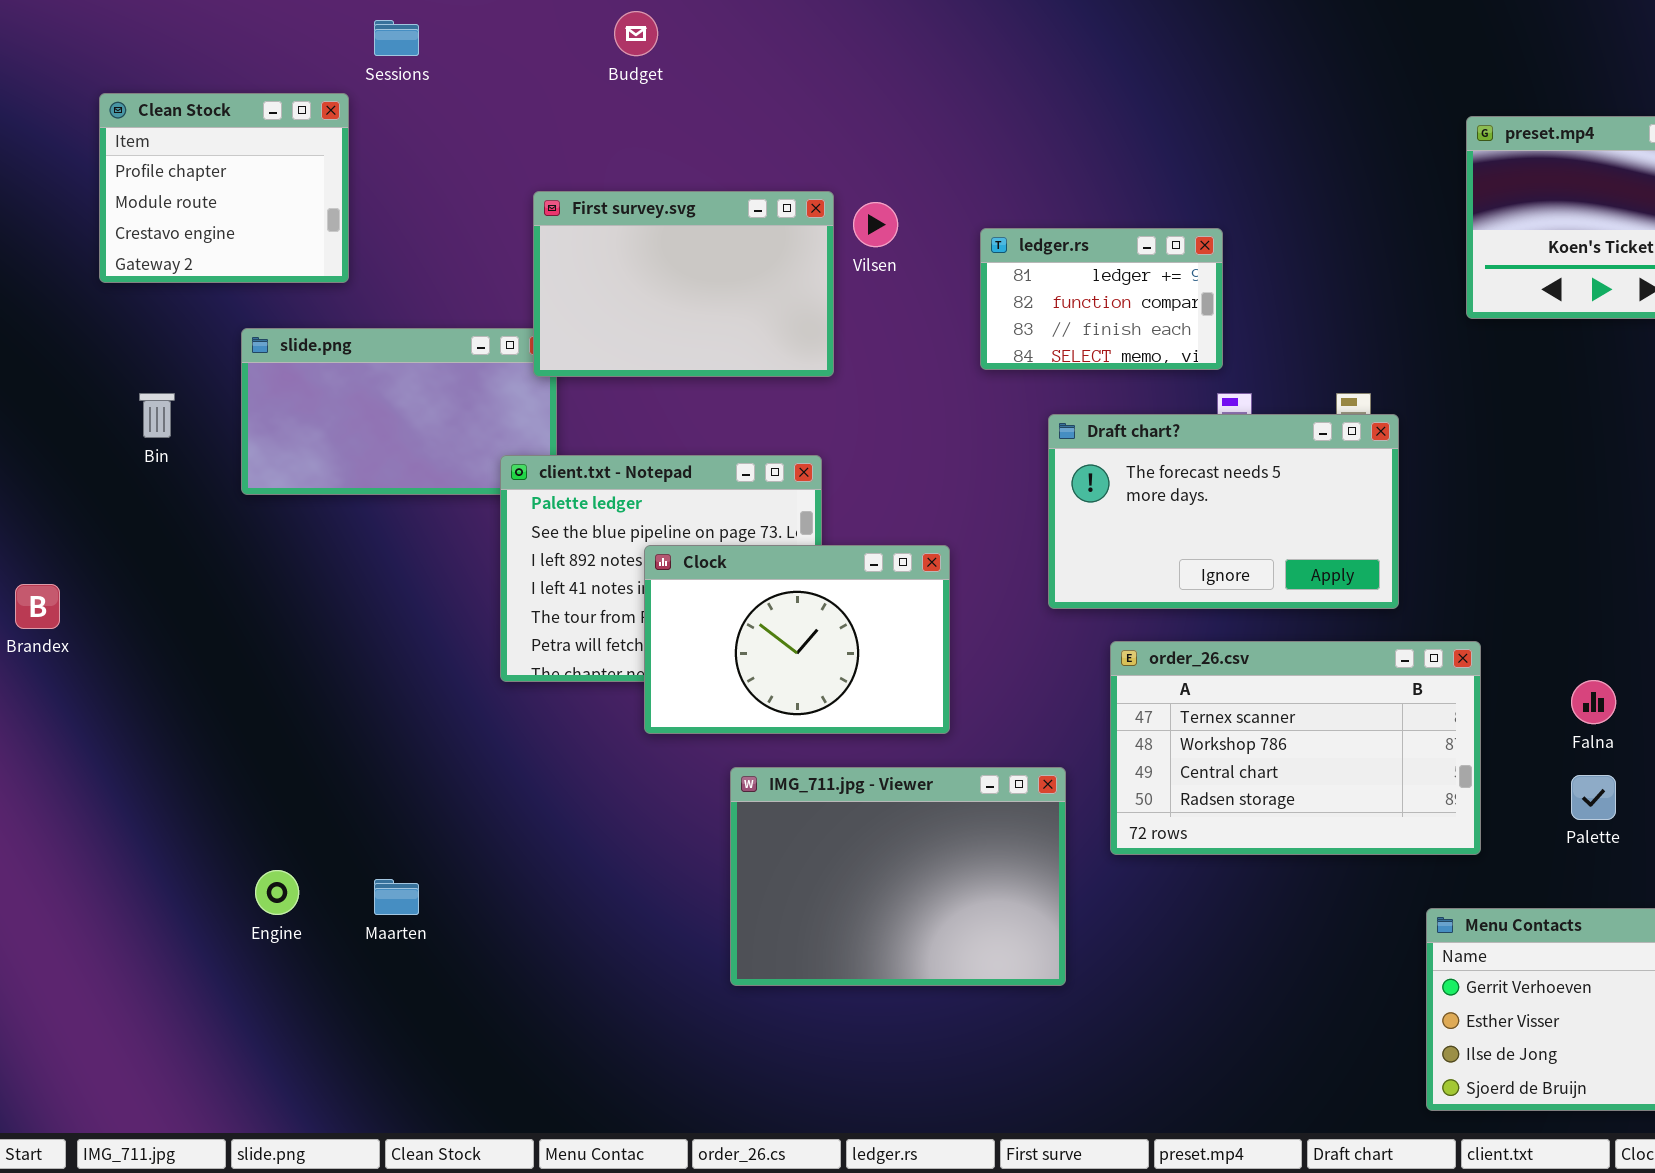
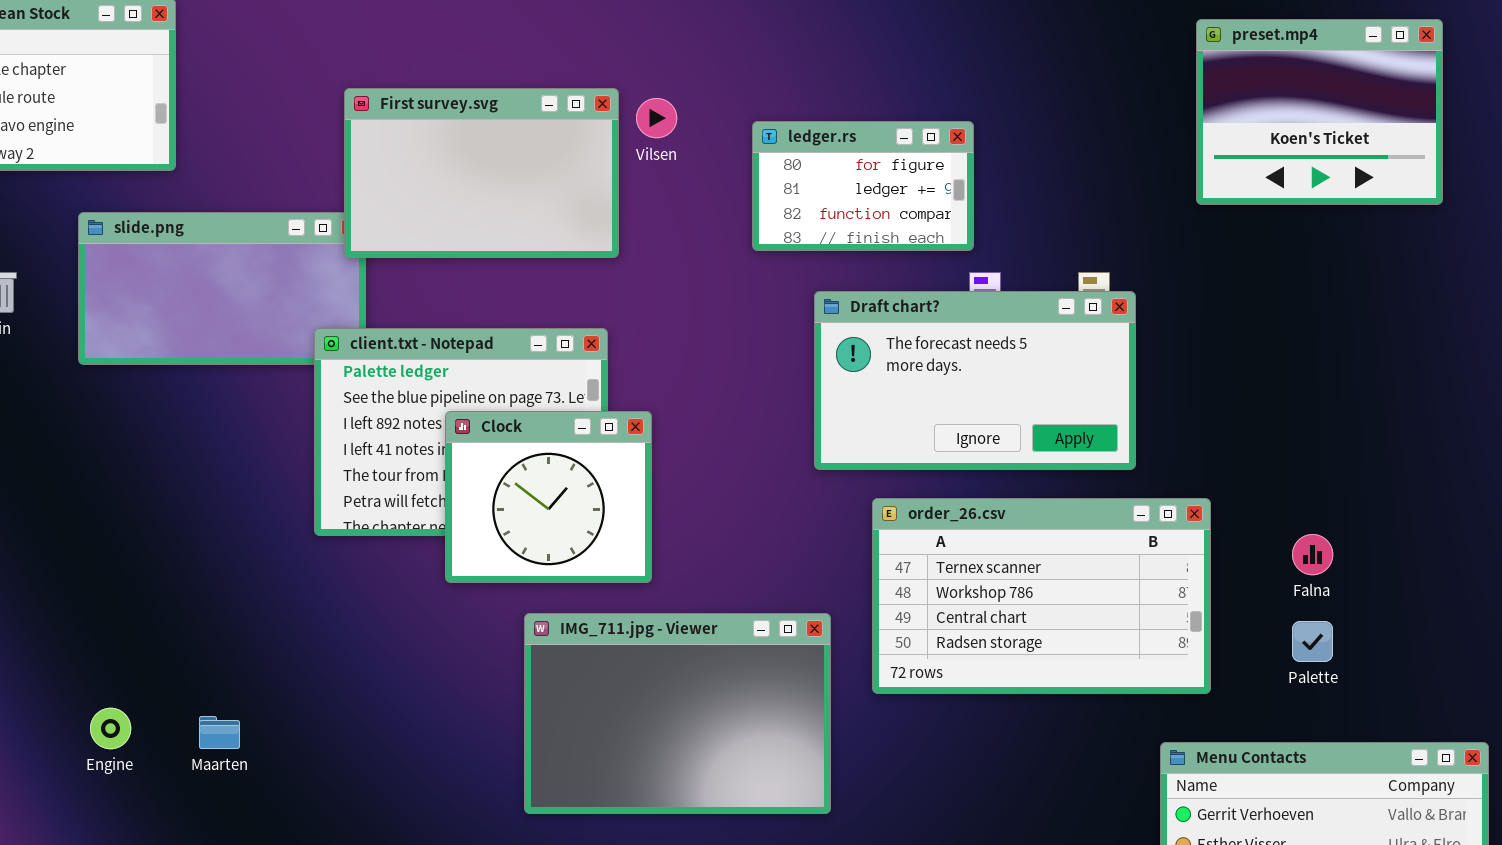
ledger.rs: [980,228,1223,370] -> [752,121,974,251], scrolled up 1 row
Clock: [644,545,950,734] -> [445,411,652,583], resized

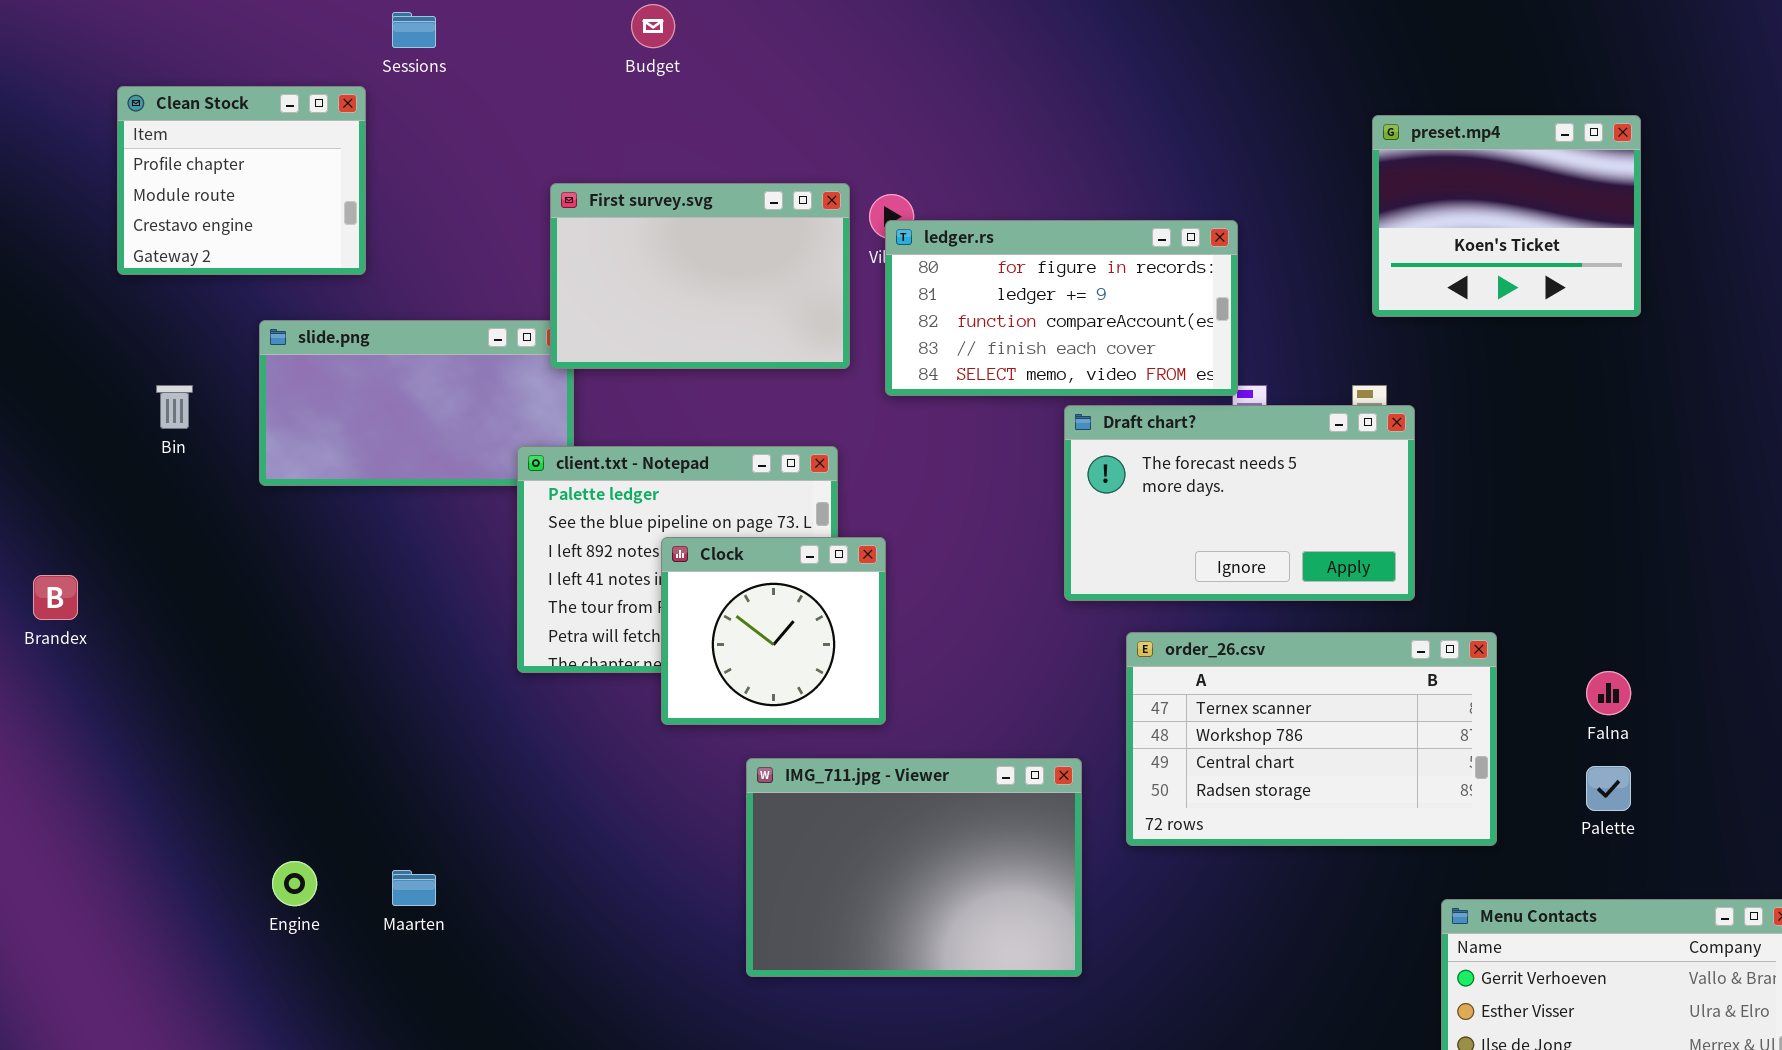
preset.mp4: [1196,19,1443,205] -> [1372,115,1641,317], moved
ledger.rs: [752,121,974,251] -> [885,220,1238,396], resized

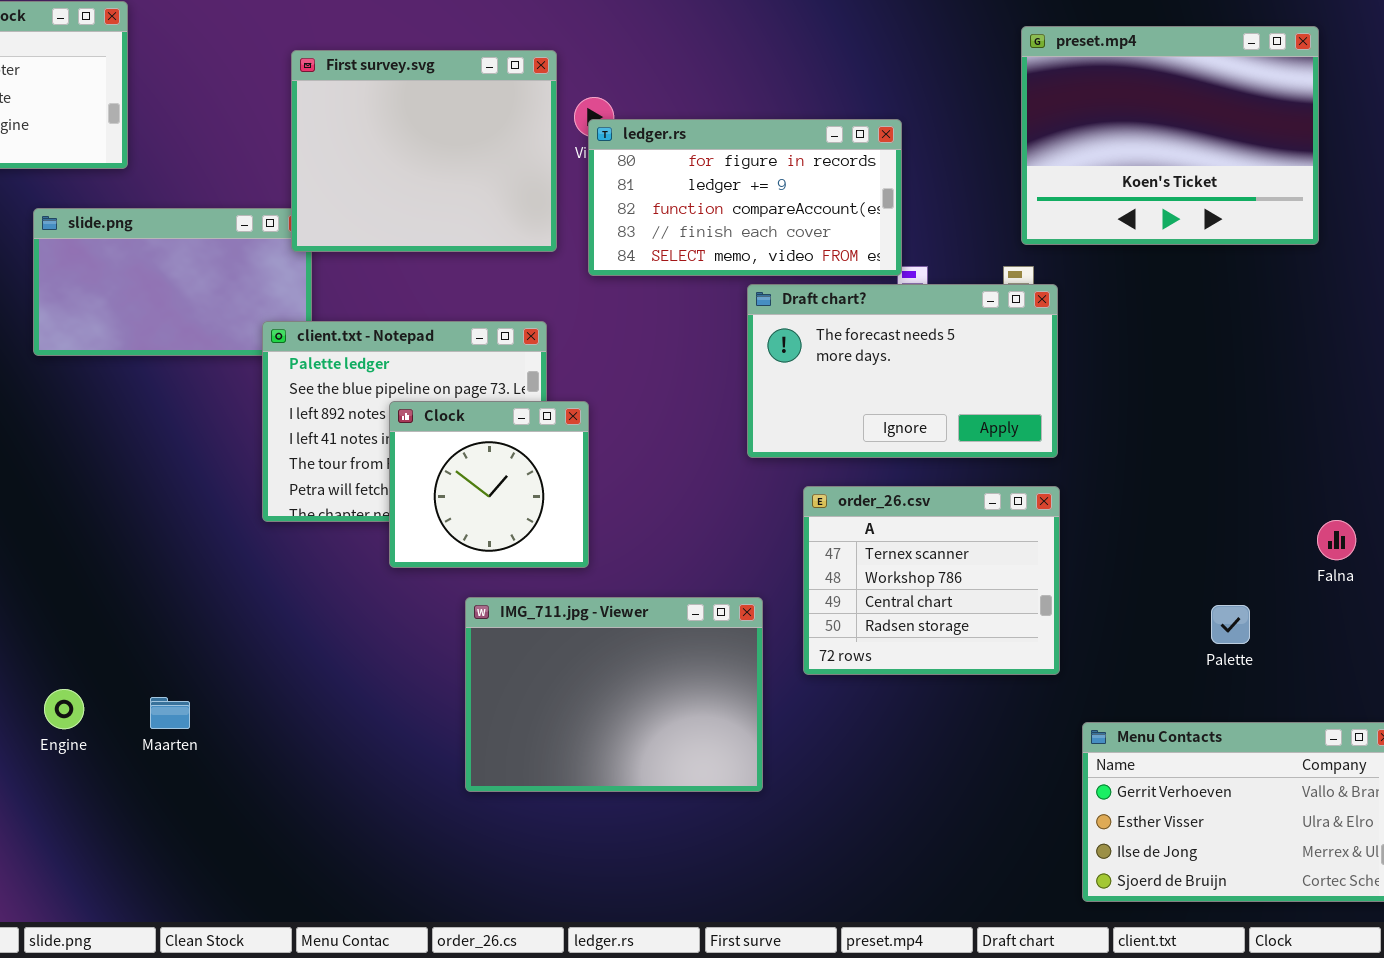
preset.mp4: [1372,115,1641,317] -> [1021,26,1319,245], resized
First survey.svg: [550,183,850,369] -> [291,50,557,252], resized
order_26.csv: [1126,632,1497,846] -> [803,486,1060,675], resized
Falna: [1586,671,1631,715] -> [1317,520,1356,560], moved

